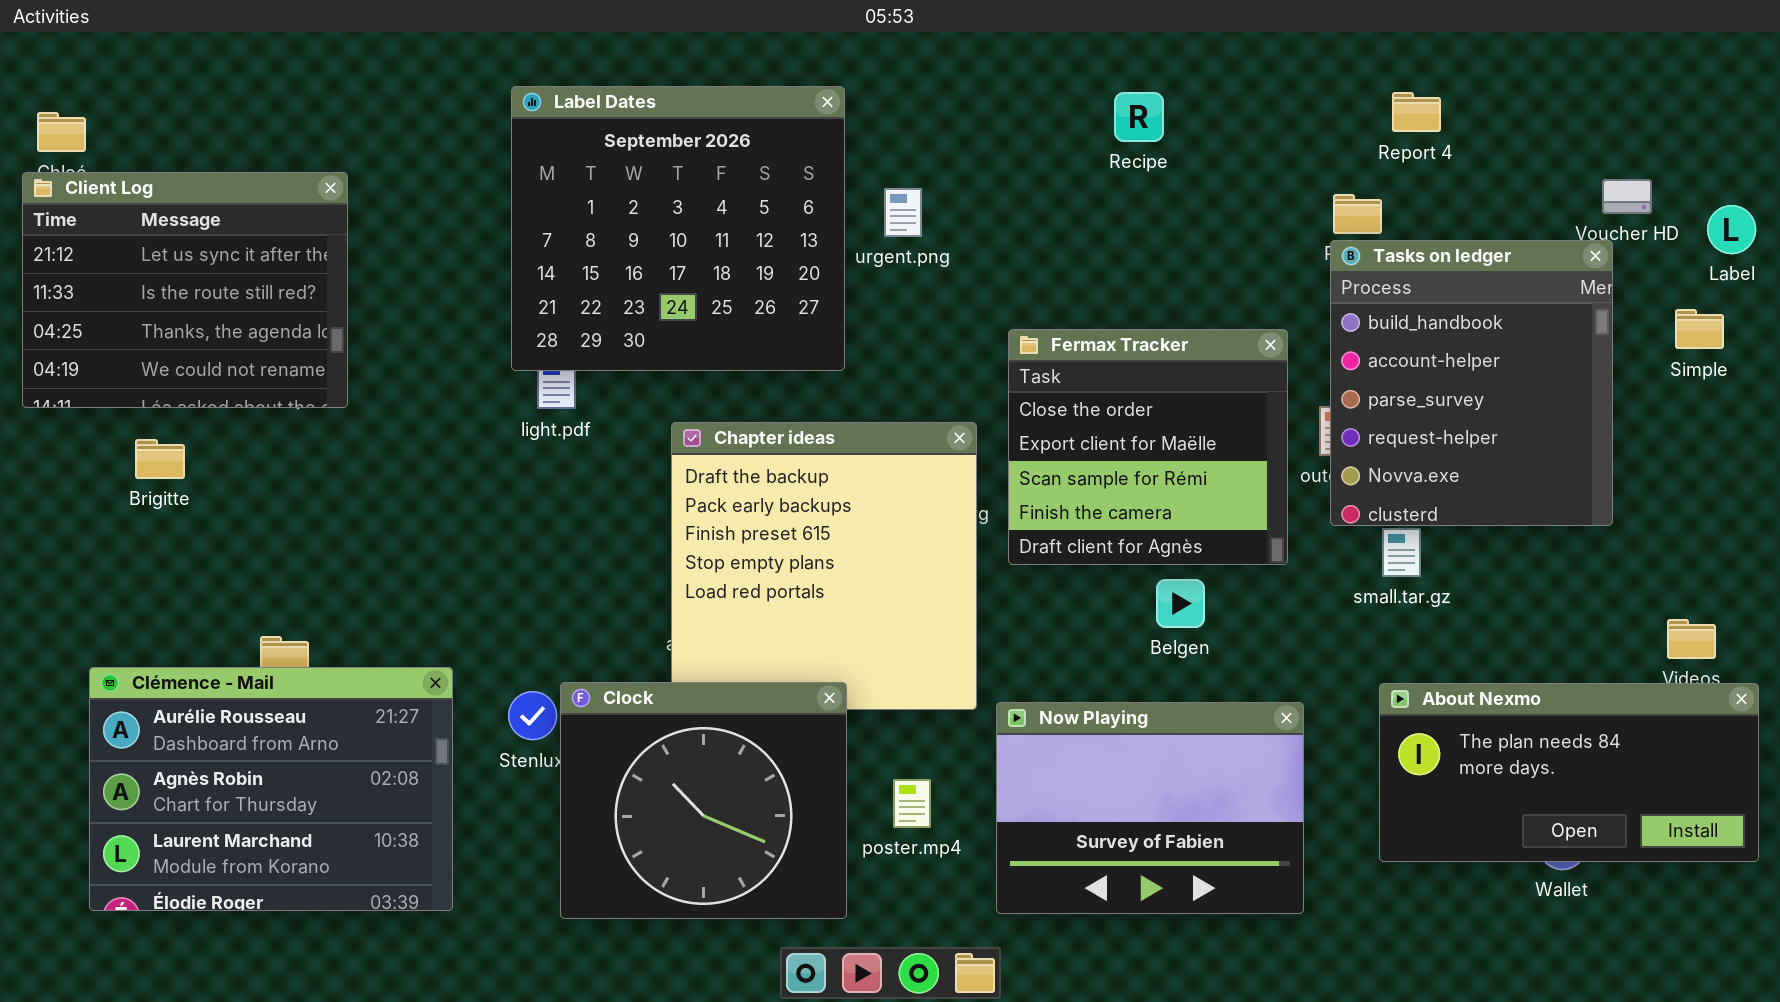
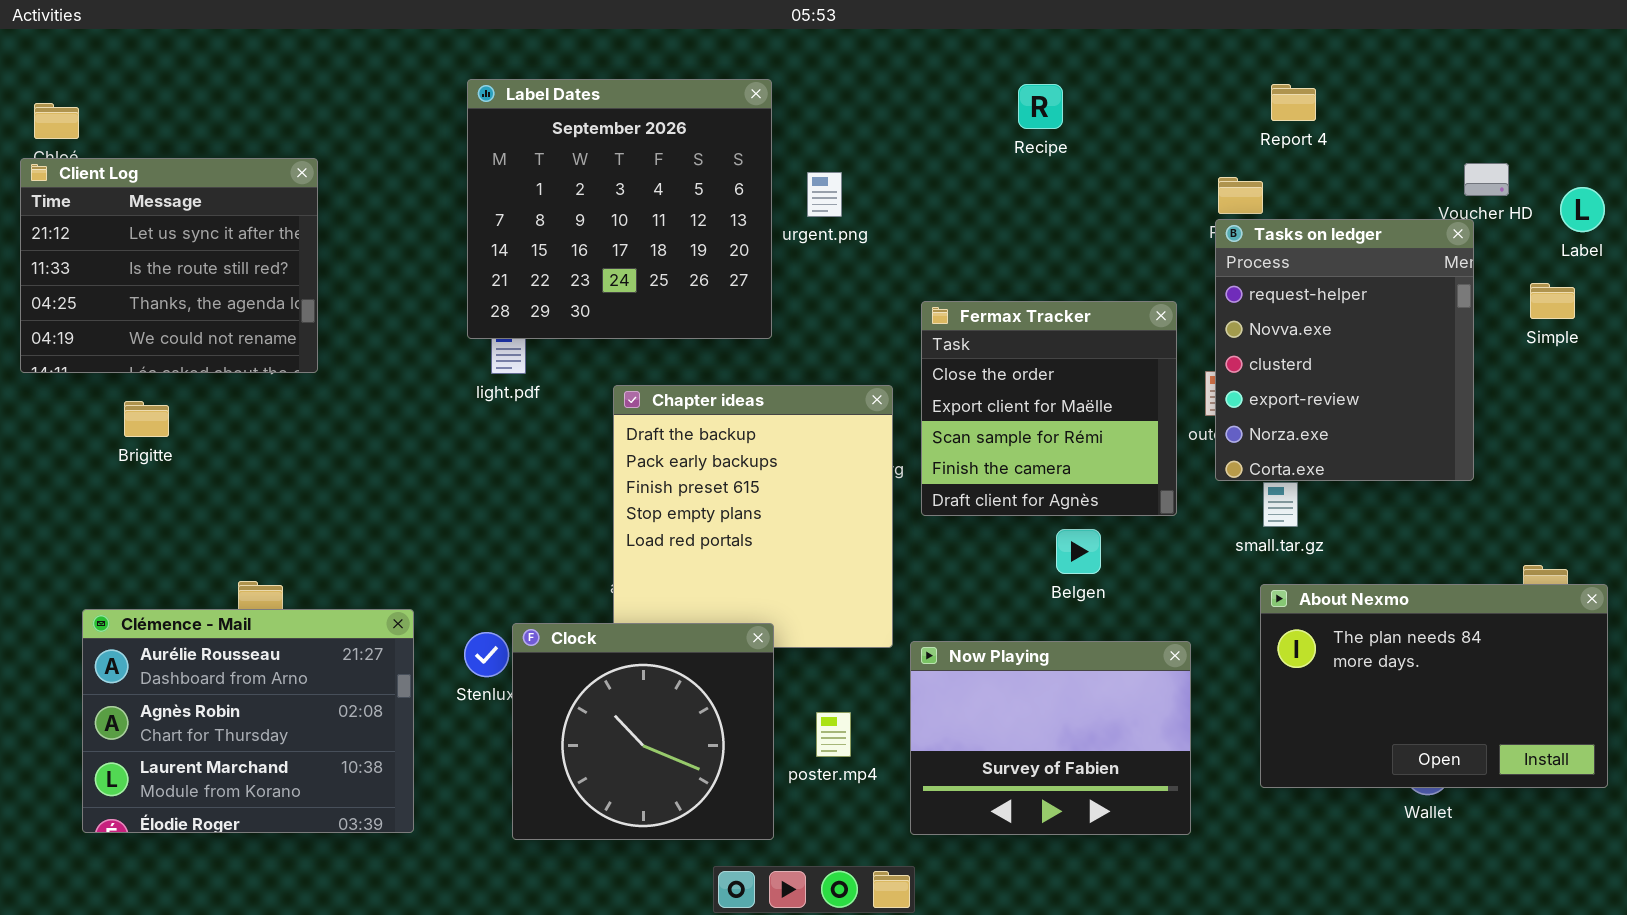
Tasks on ledger: [1330,240,1613,526] -> [1215,219,1474,481], scrolled down 3 rows
About Nexmo: [1379,683,1759,862] -> [1260,584,1608,788], resized

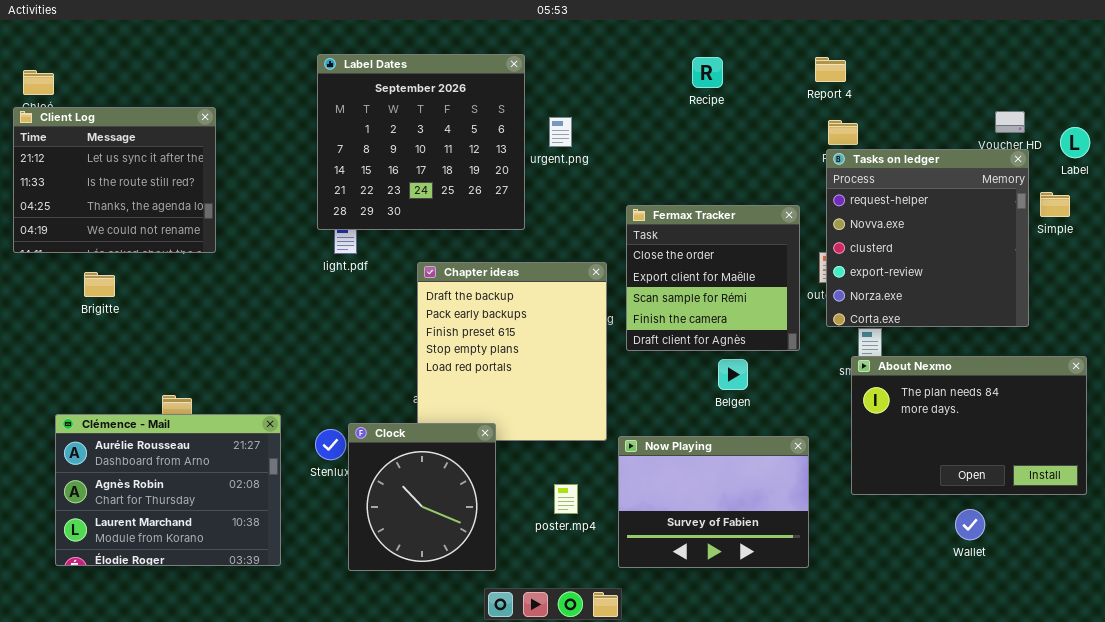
Report 4: [1271,84,1316,121] -> [815,57,846,82], moved
Tasks on ledger: [1215,219,1474,481] -> [826,149,1029,327], resized
About Nexmo: [1260,584,1608,788] -> [851,356,1087,495], moved
Clock: [512,623,774,840] -> [348,423,496,571], resized

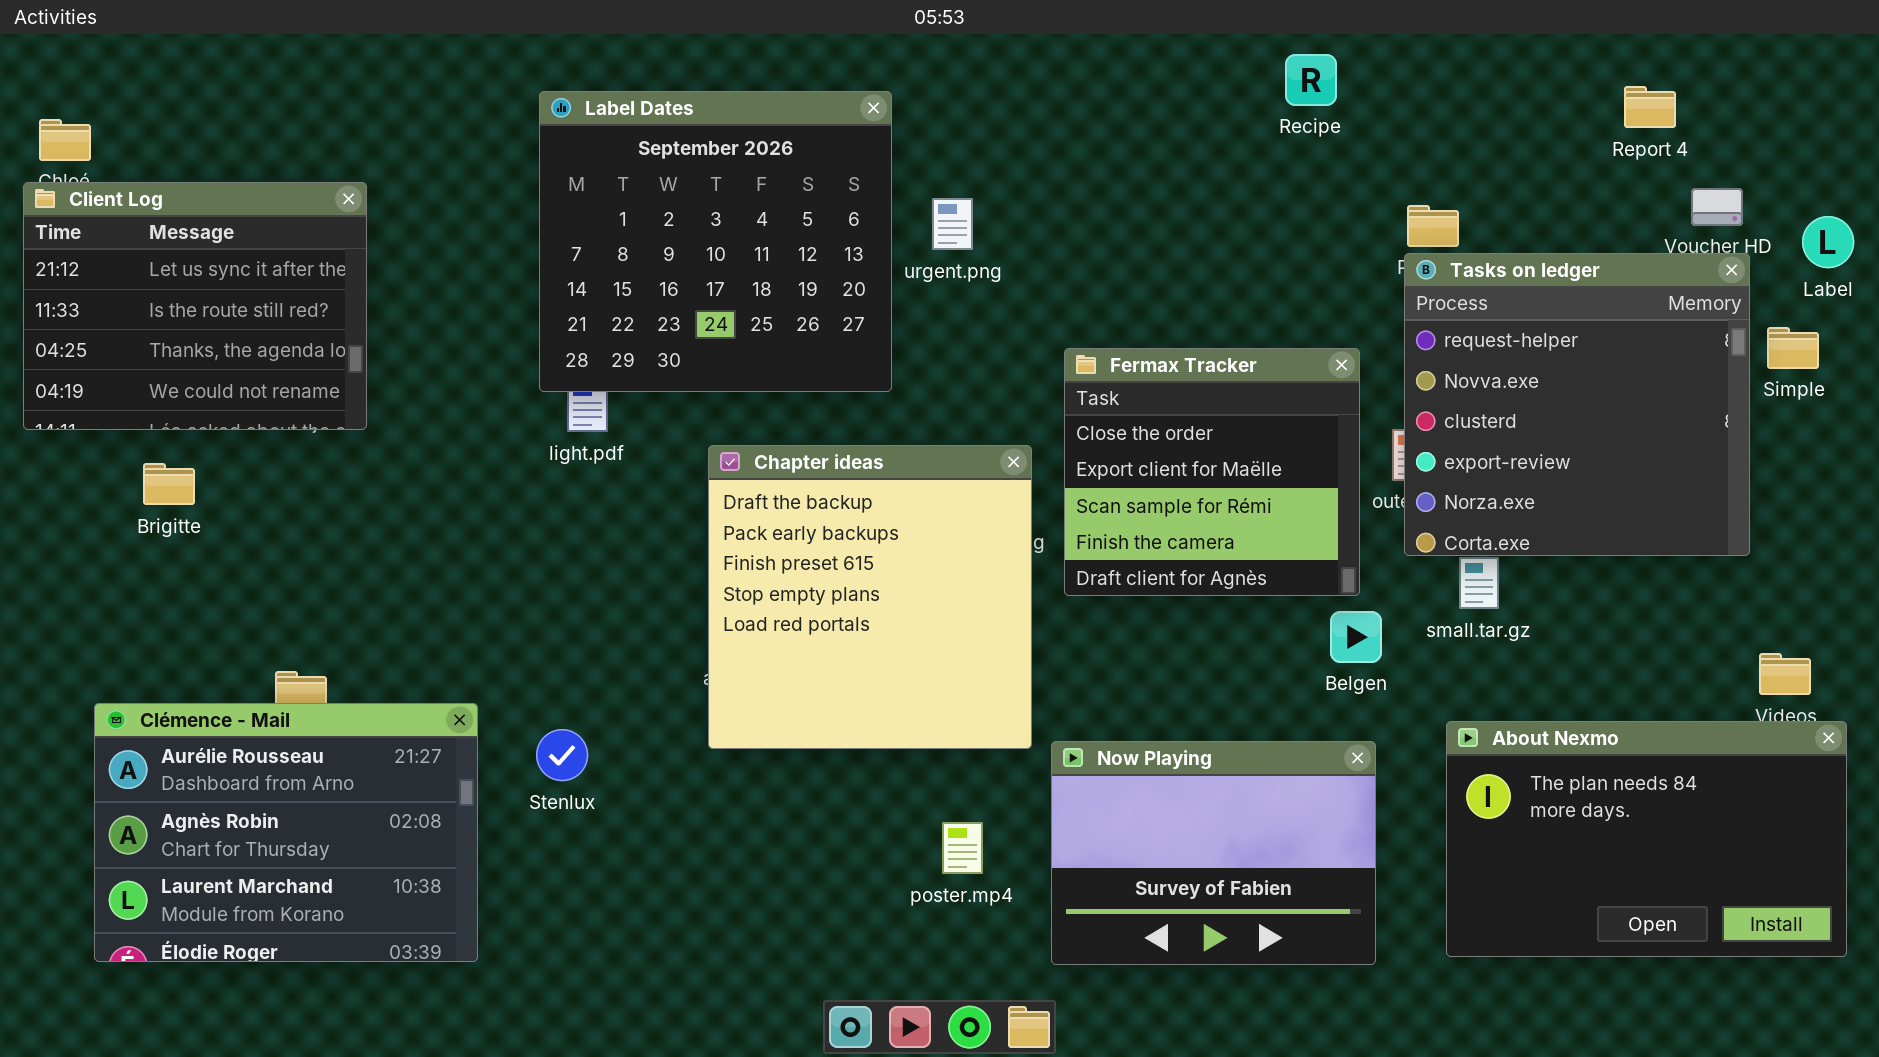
Recipe: [692,57,723,88] -> [1285,54,1337,106], moved
Report 4: [815,57,846,82] -> [1624,86,1676,128], moved
About Nexmo: [851,356,1087,495] -> [1446,721,1847,957], moved
Belgen: [718,359,748,390] -> [1330,611,1382,663], moved
Clock: [348,423,496,571] -> none, closed

